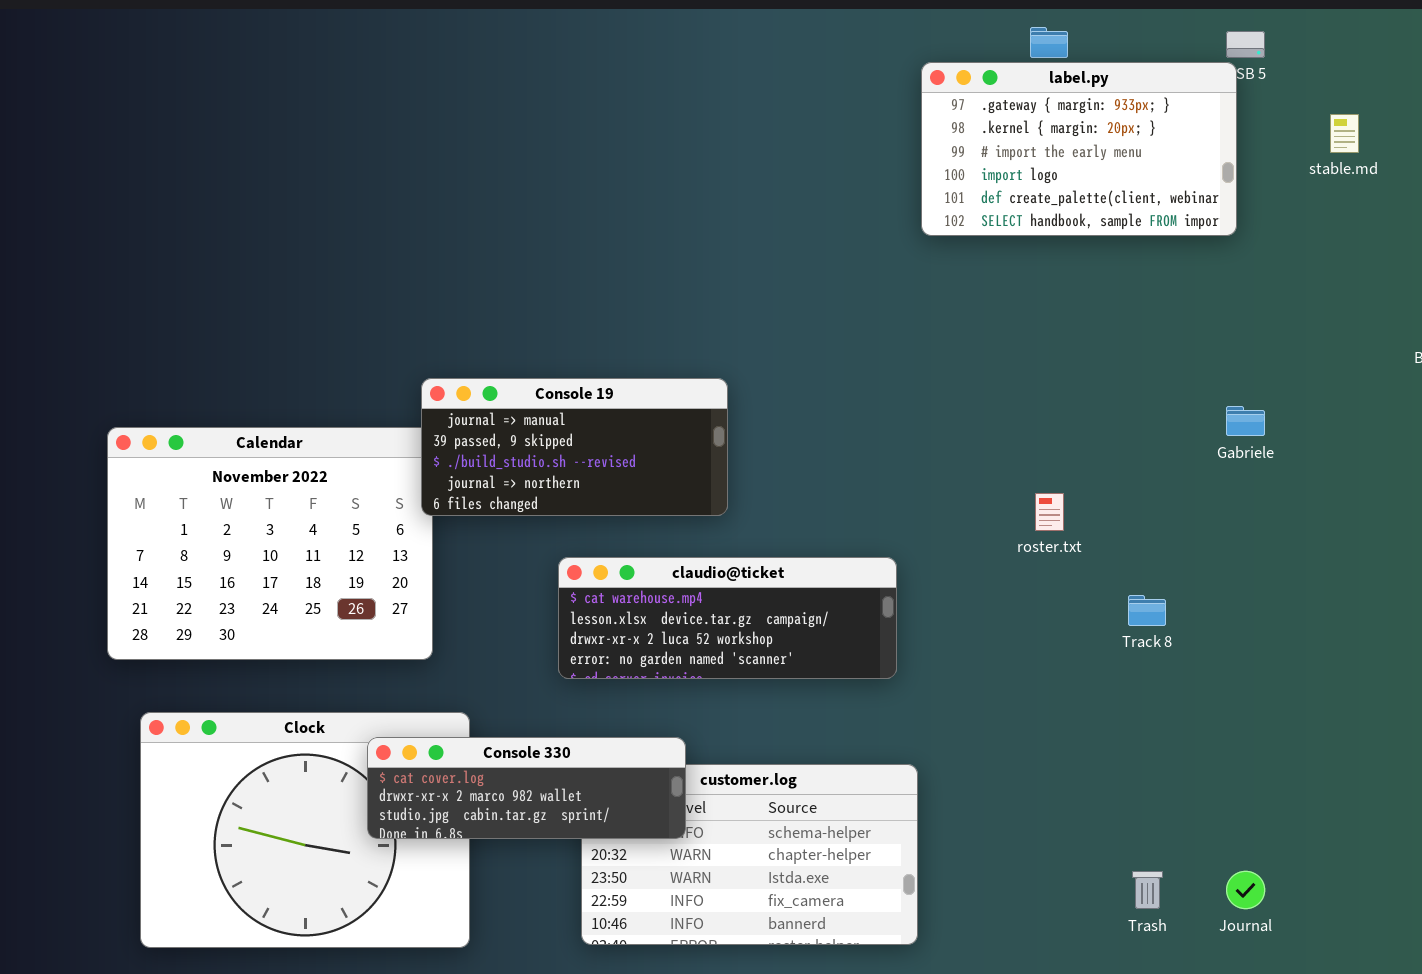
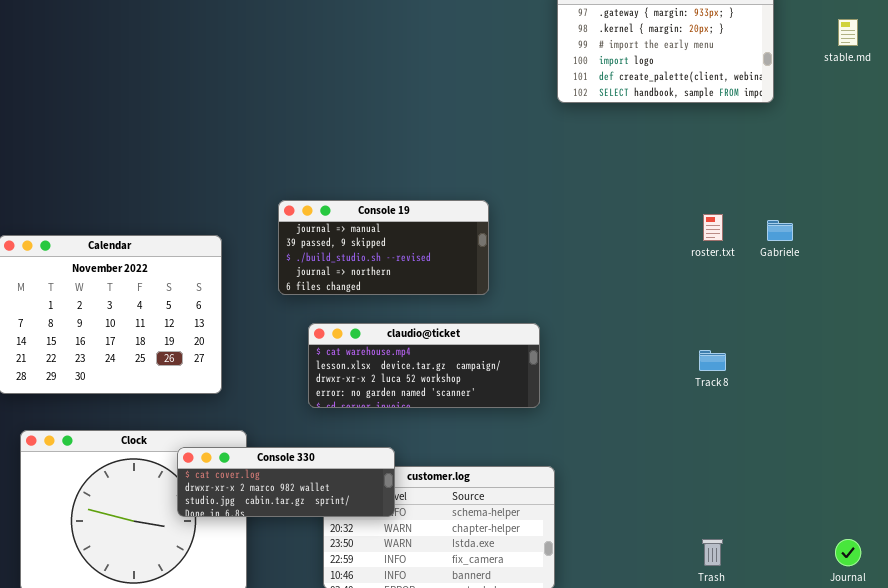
Console 19: [421,378,728,516] -> [278,200,489,295], moved
roster.txt: [1035,493,1064,531] -> [703,214,723,241], moved
Journal: [1226,871,1265,909] -> [835,539,861,566], moved

